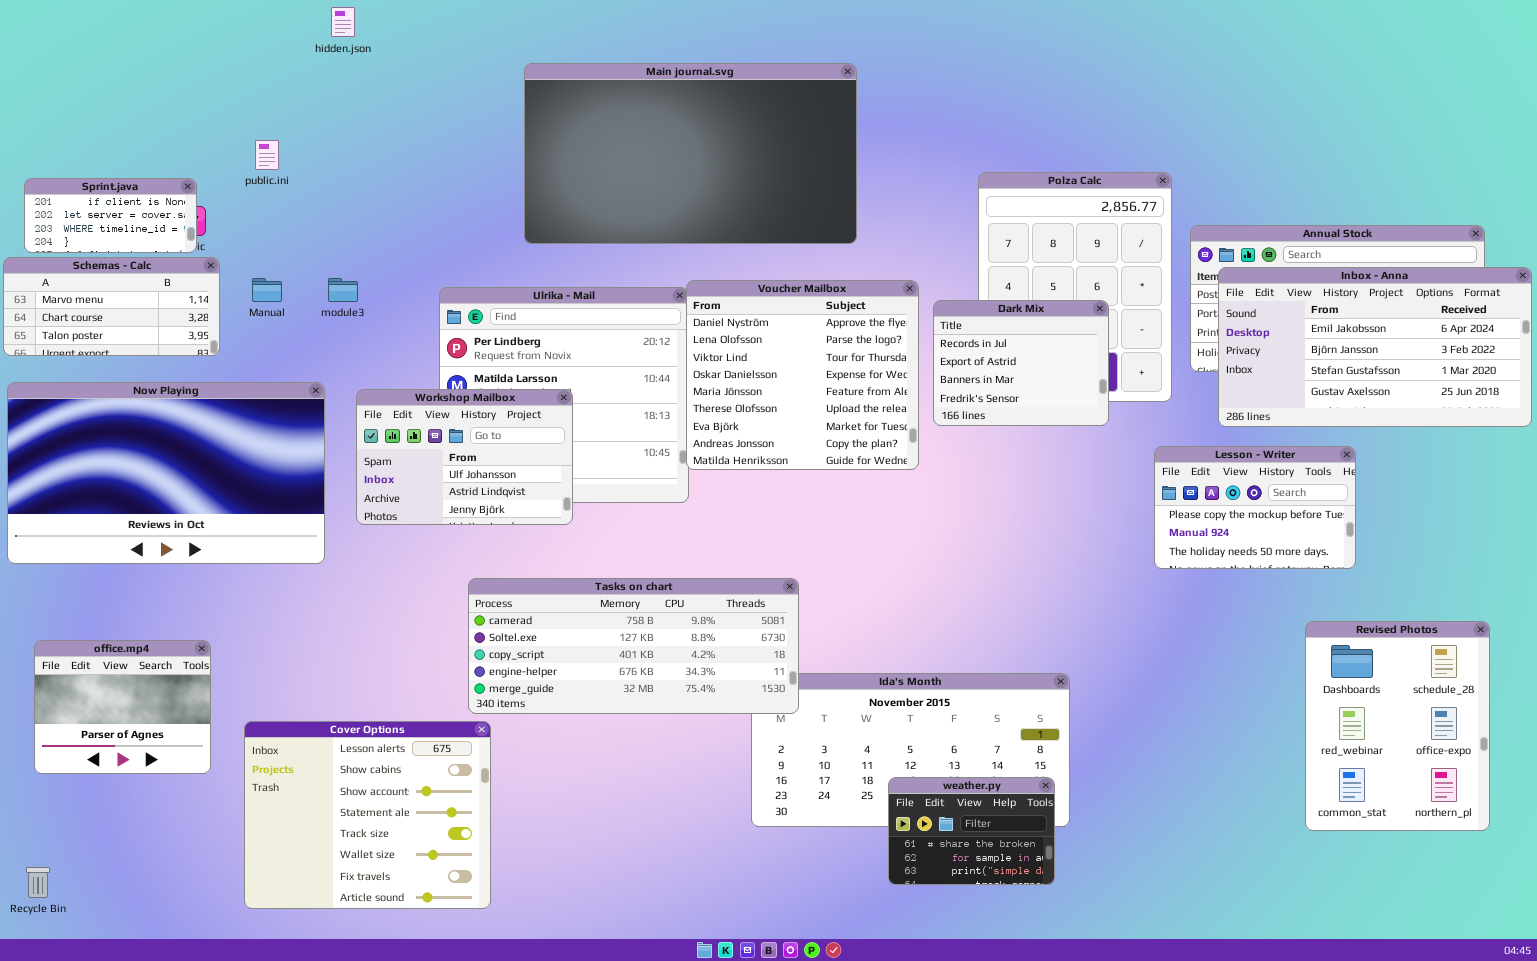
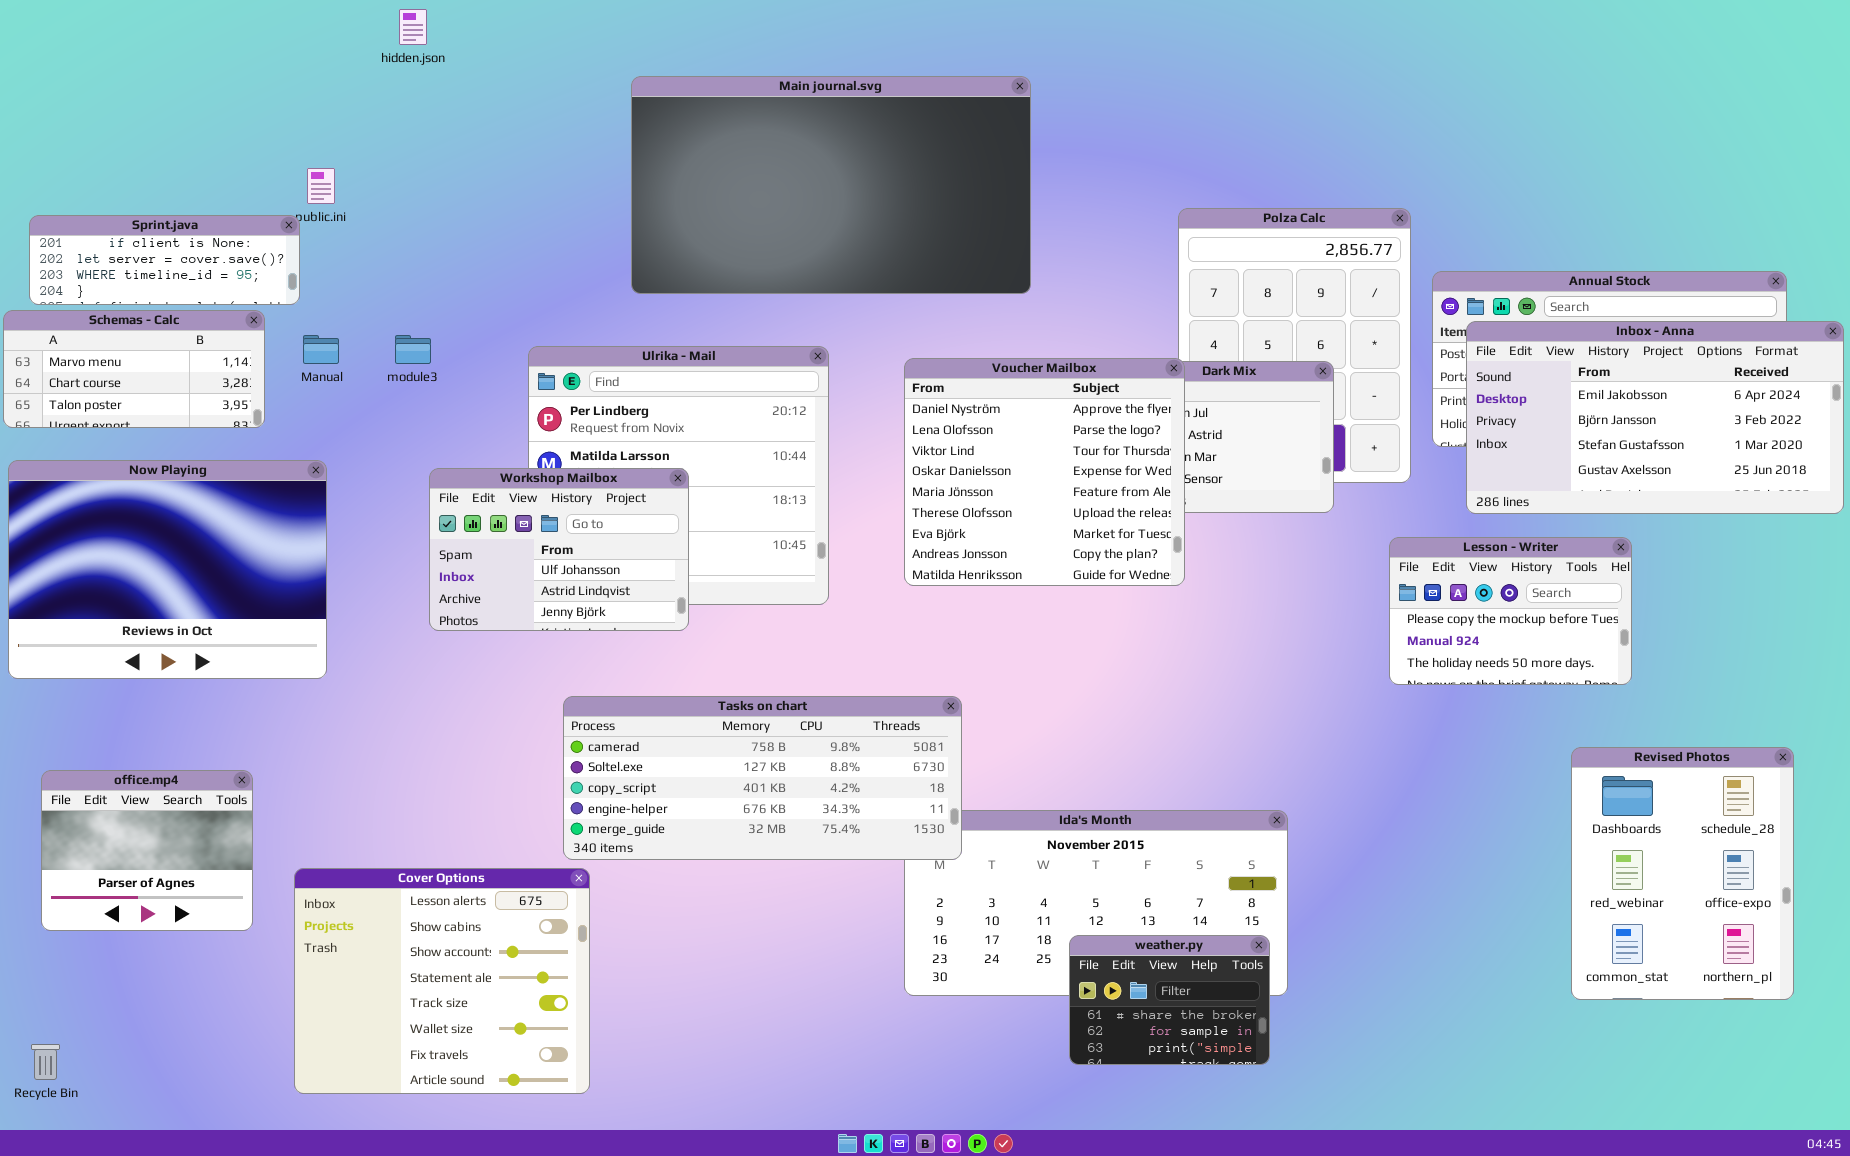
Sprint.java: [24,178,197,253] -> [29,215,300,305], resized
Voucher Mailbox: [686,280,919,470] -> [904,358,1185,586], moved
Now Playing: [7,382,325,564] -> [8,460,327,679], resized

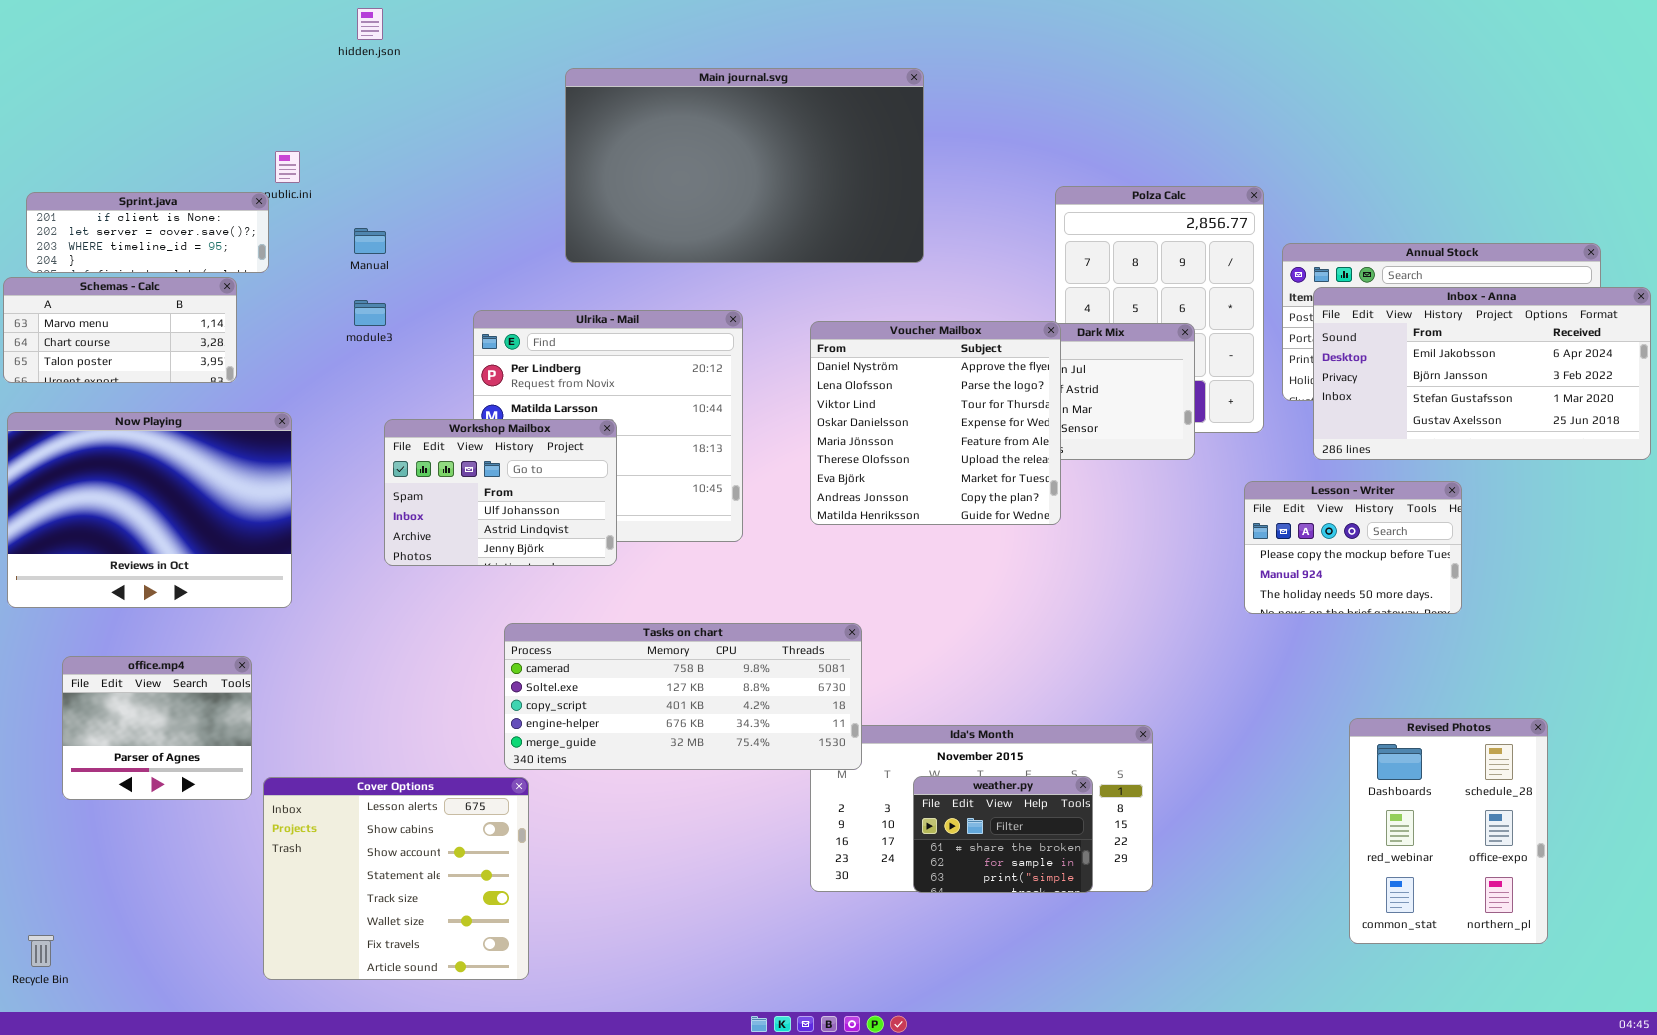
Manual: [303,335,339,364] -> [354,228,386,254], moved
Revised Photos: [1571,747,1794,1000] -> [1349,718,1548,944], moved
office.mp4: [41,770,253,931] -> [62,656,252,800], moved
weather.py: [1069,935,1270,1065] -> [913,776,1093,893], moved

